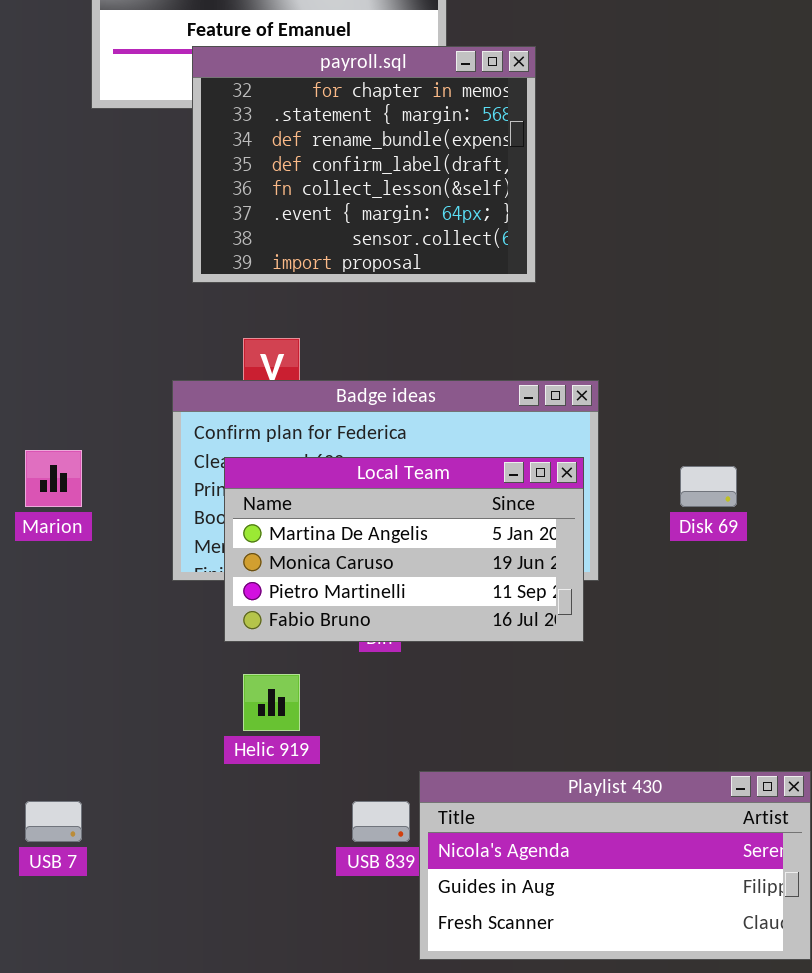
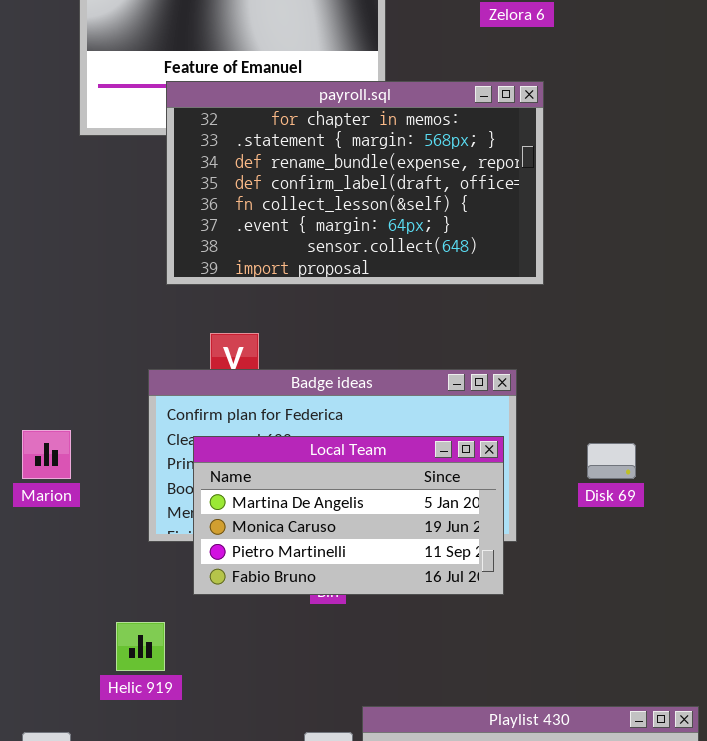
payroll.sql: [192,46,536,283] -> [166,81,544,285], resized
Helic 919: [243,674,300,731] -> [116,622,165,671], moved

